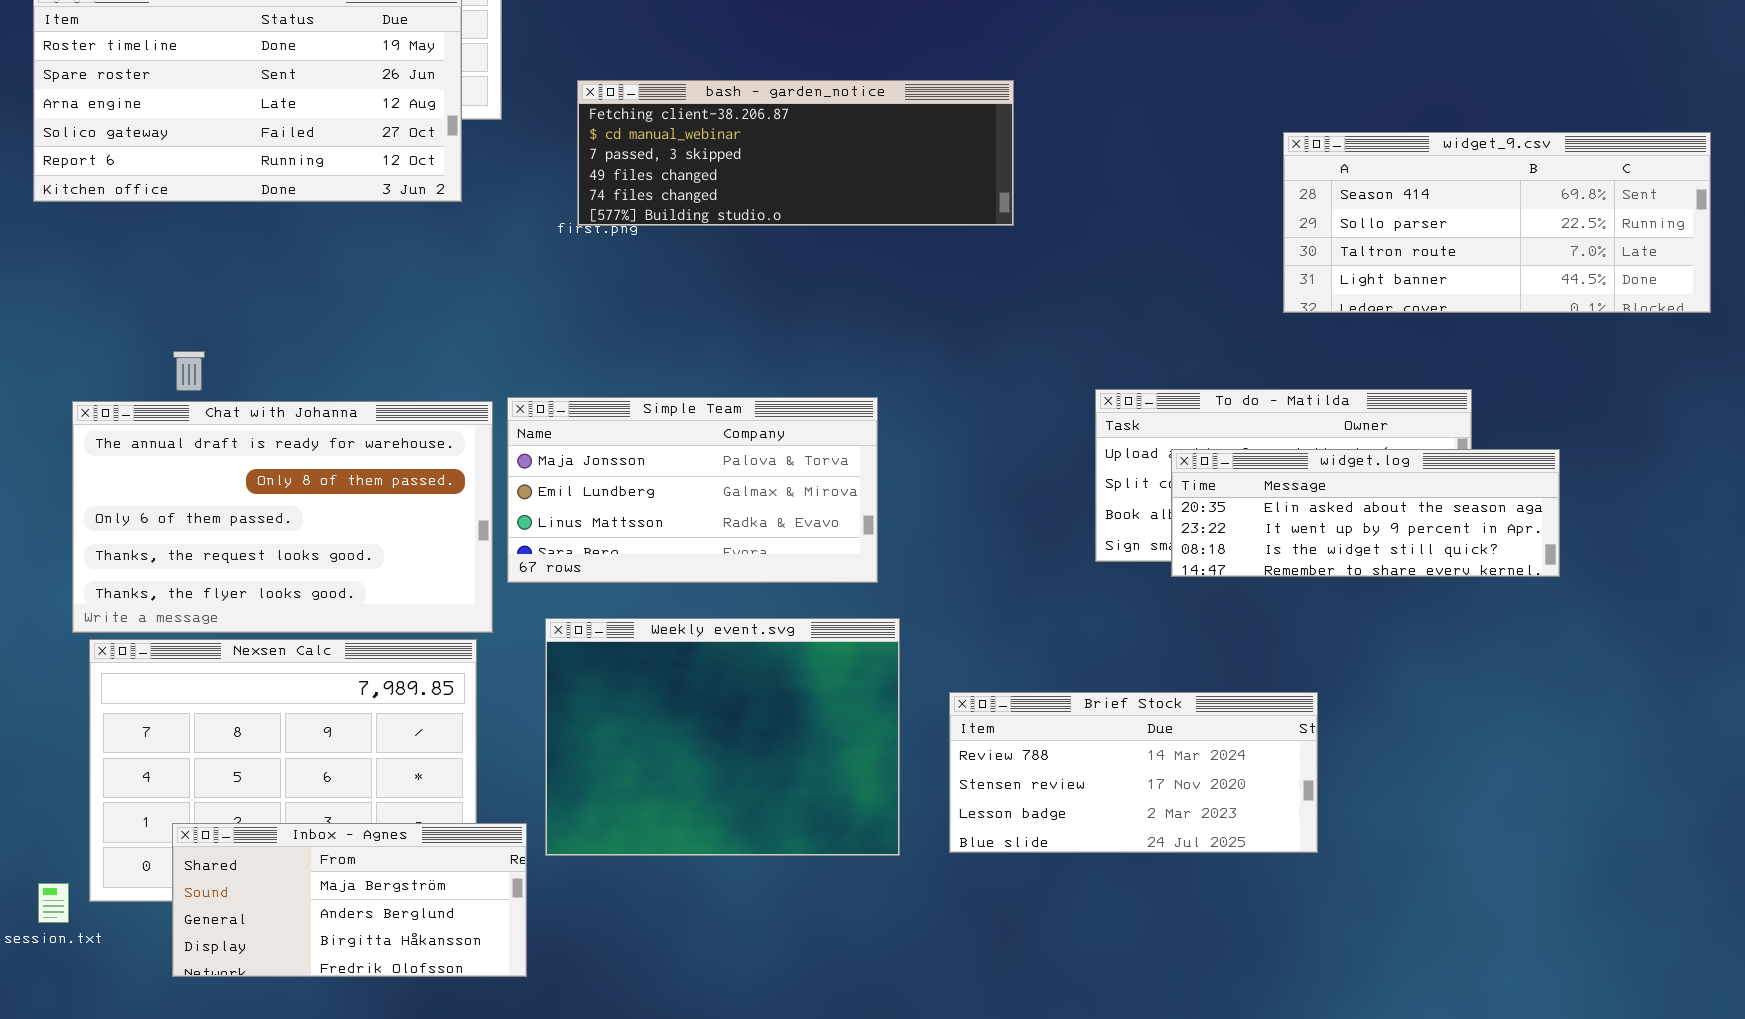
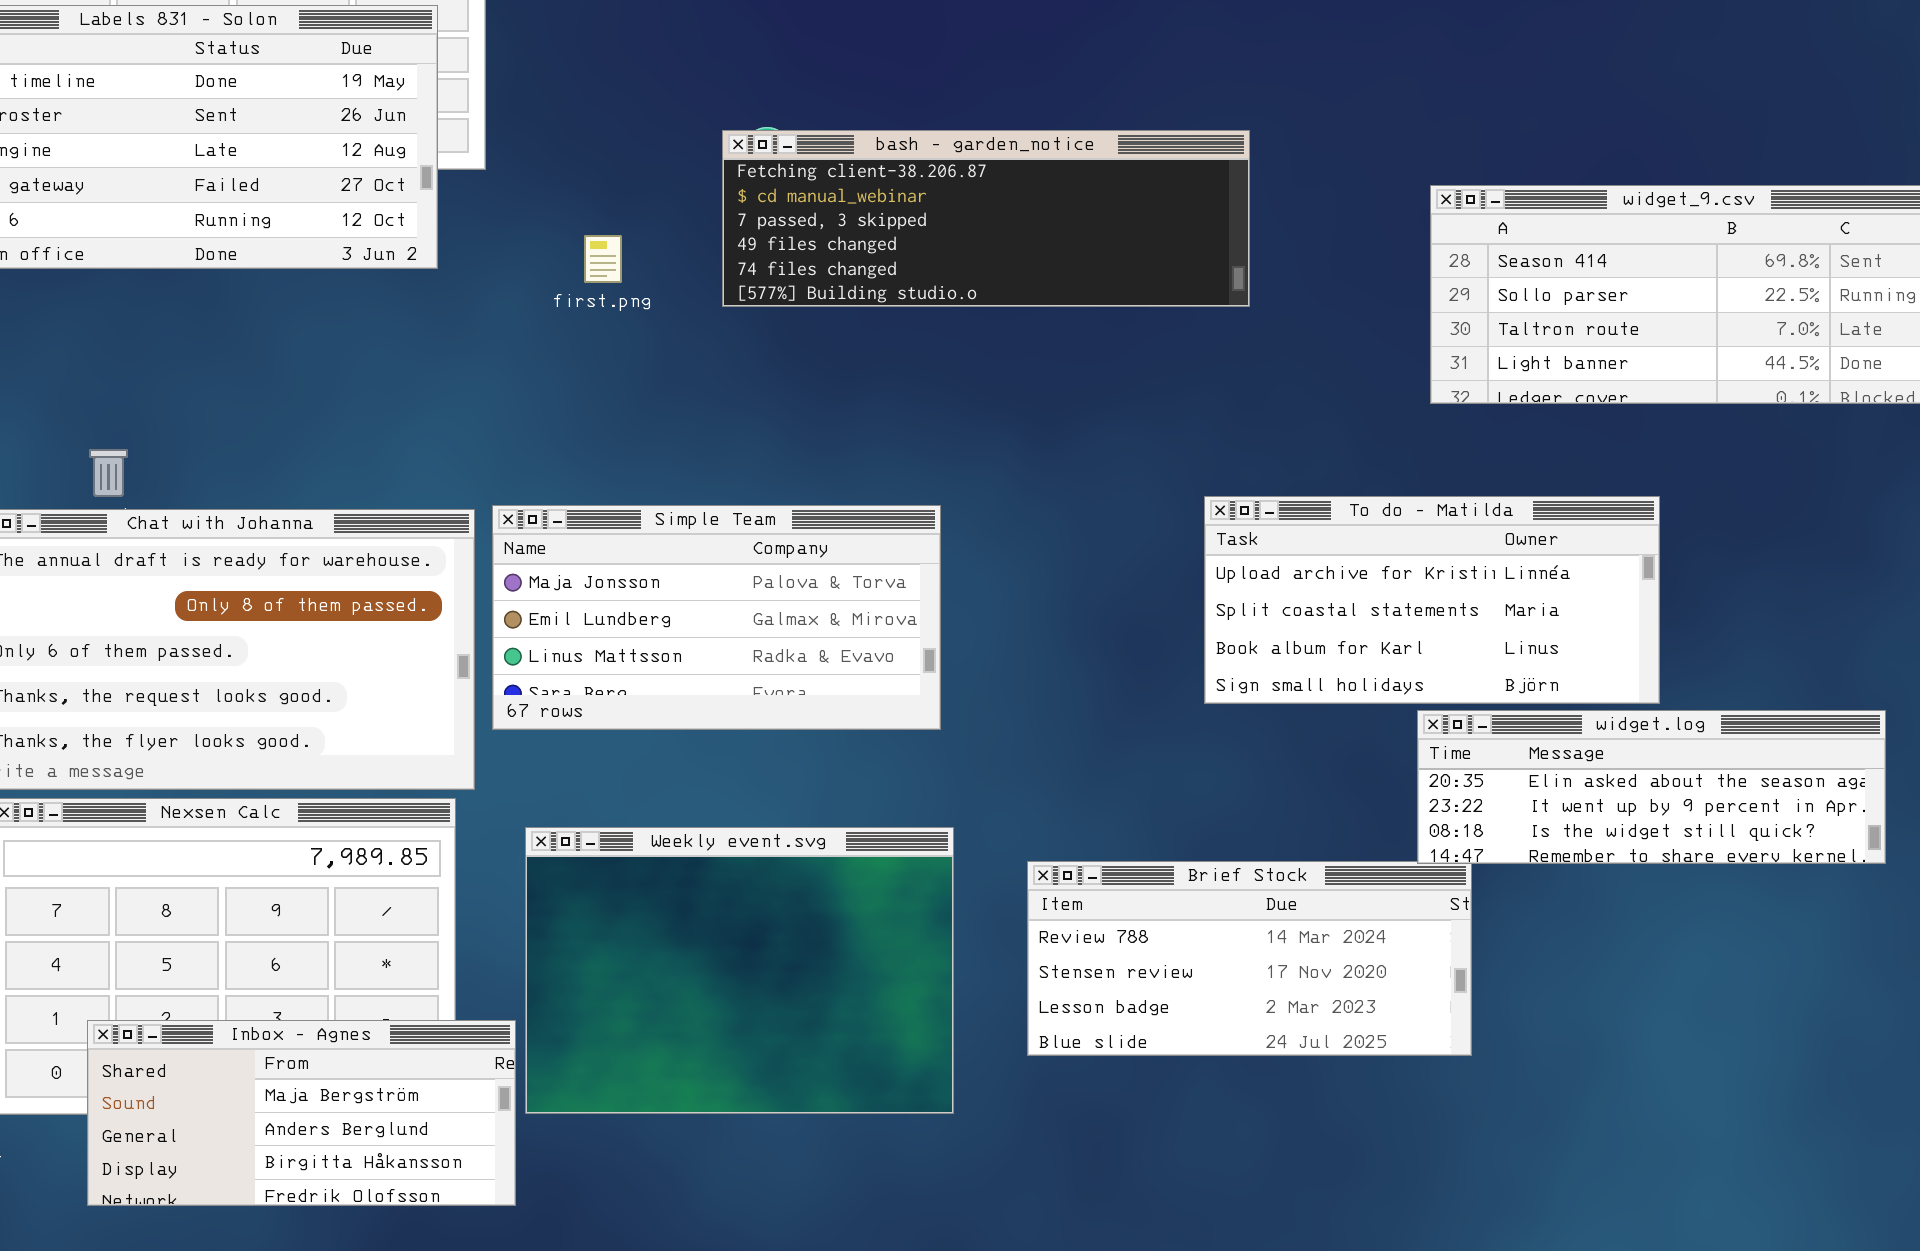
bash - garden_notice: [577,80,1014,226] -> [722,130,1250,307], moved
widget.log: [1171,449,1560,577] -> [1417,710,1886,864], moved
Weekly event.svg: [545,618,900,856] -> [525,827,954,1114], moved

